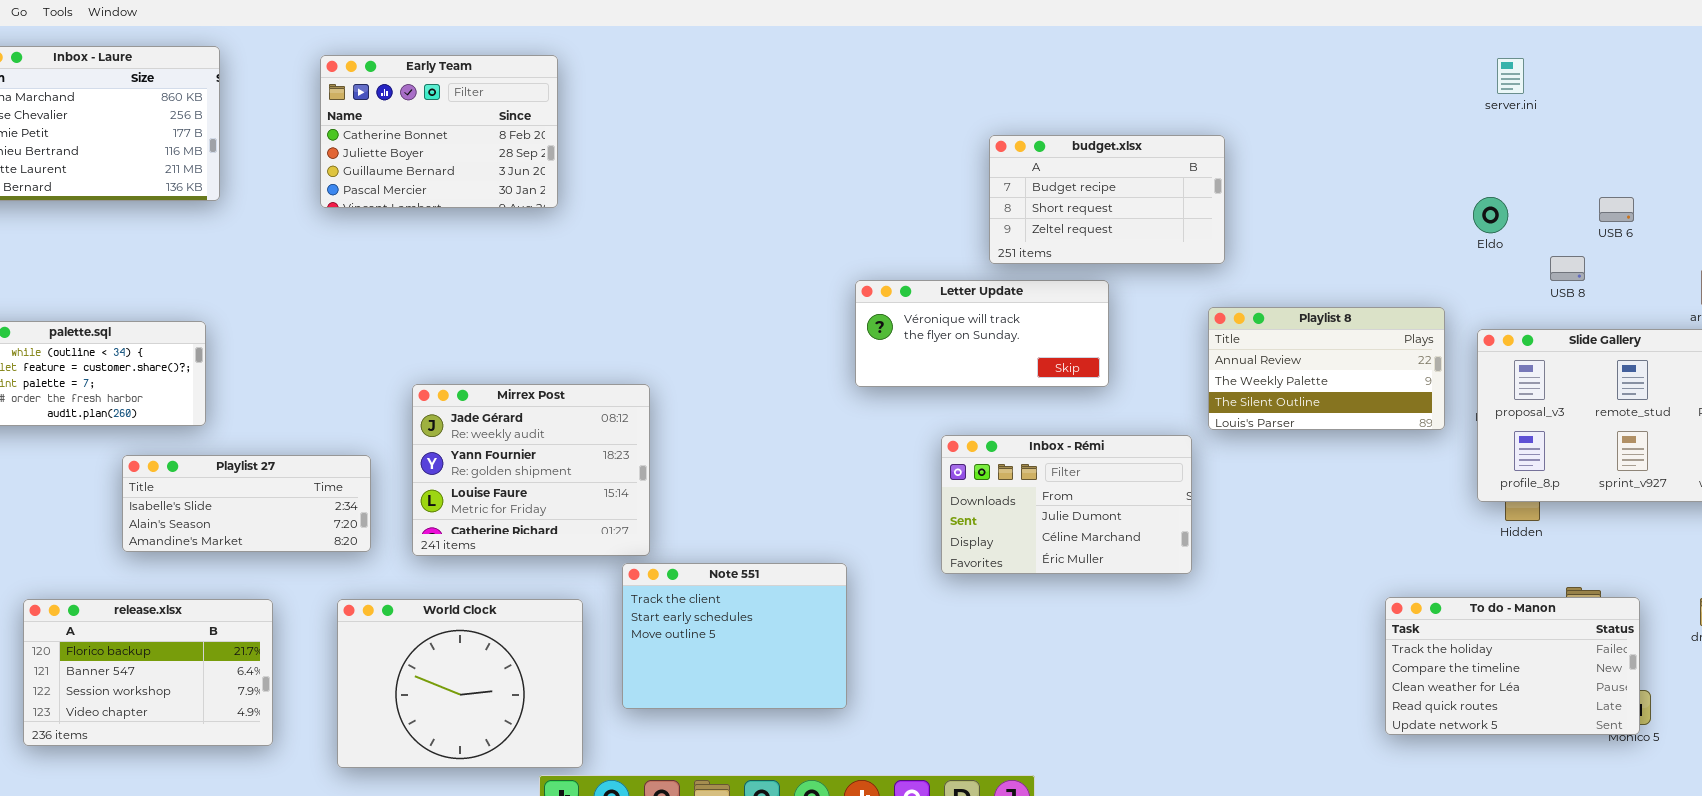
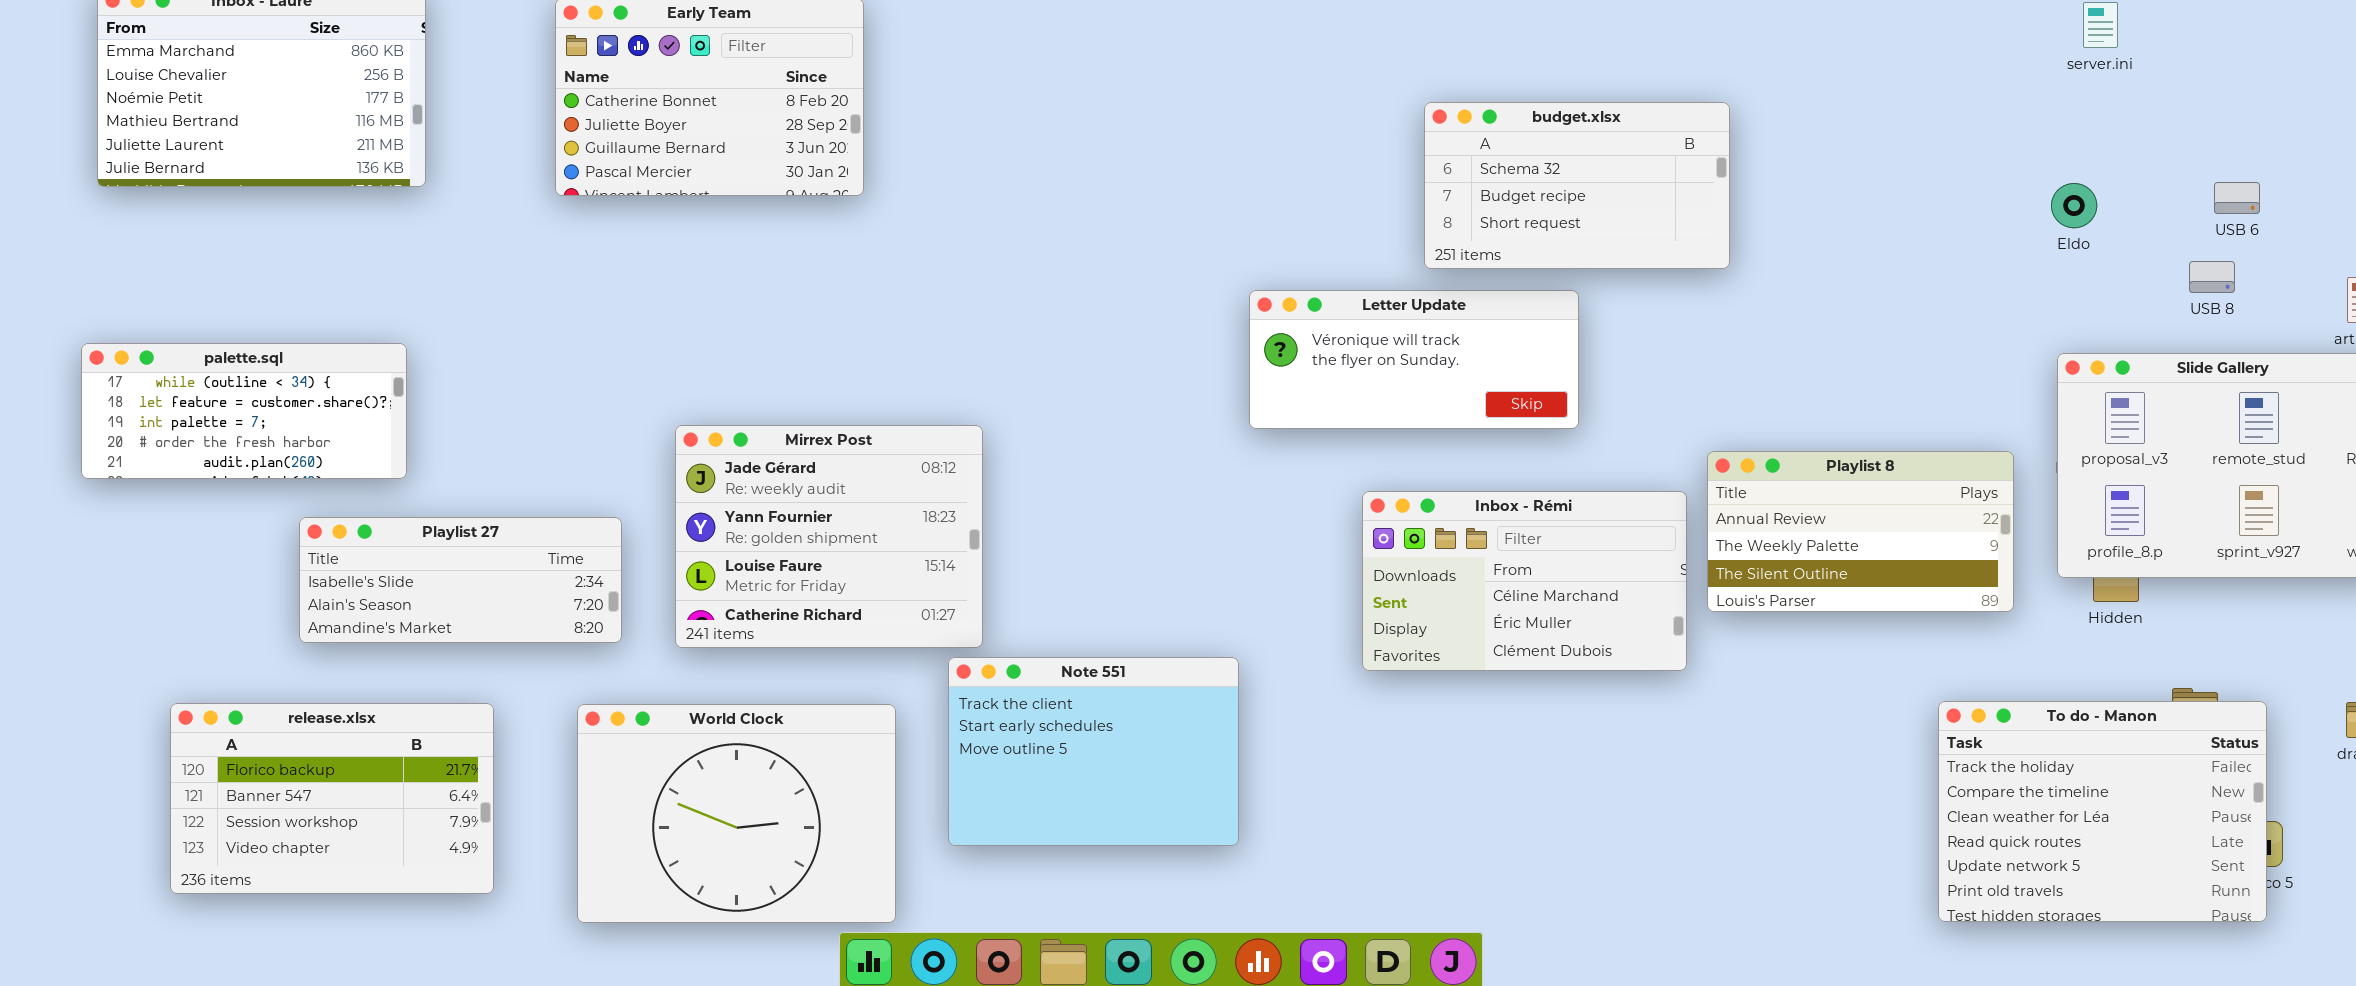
budget.xlsx: [989,135,1225,264] -> [1424,102,1730,269], scrolled up 1 row
USB 8: [1550,256,1585,281] -> [2189,261,2235,293], moved
Playlist 8: [1208,307,1445,430] -> [1707,451,2014,612], moved
Inbox - Rémi: [941,435,1192,574] -> [1362,491,1687,671], scrolled down 1 row
To do - Manon: [1385,597,1640,735] -> [1938,701,2267,922], resized

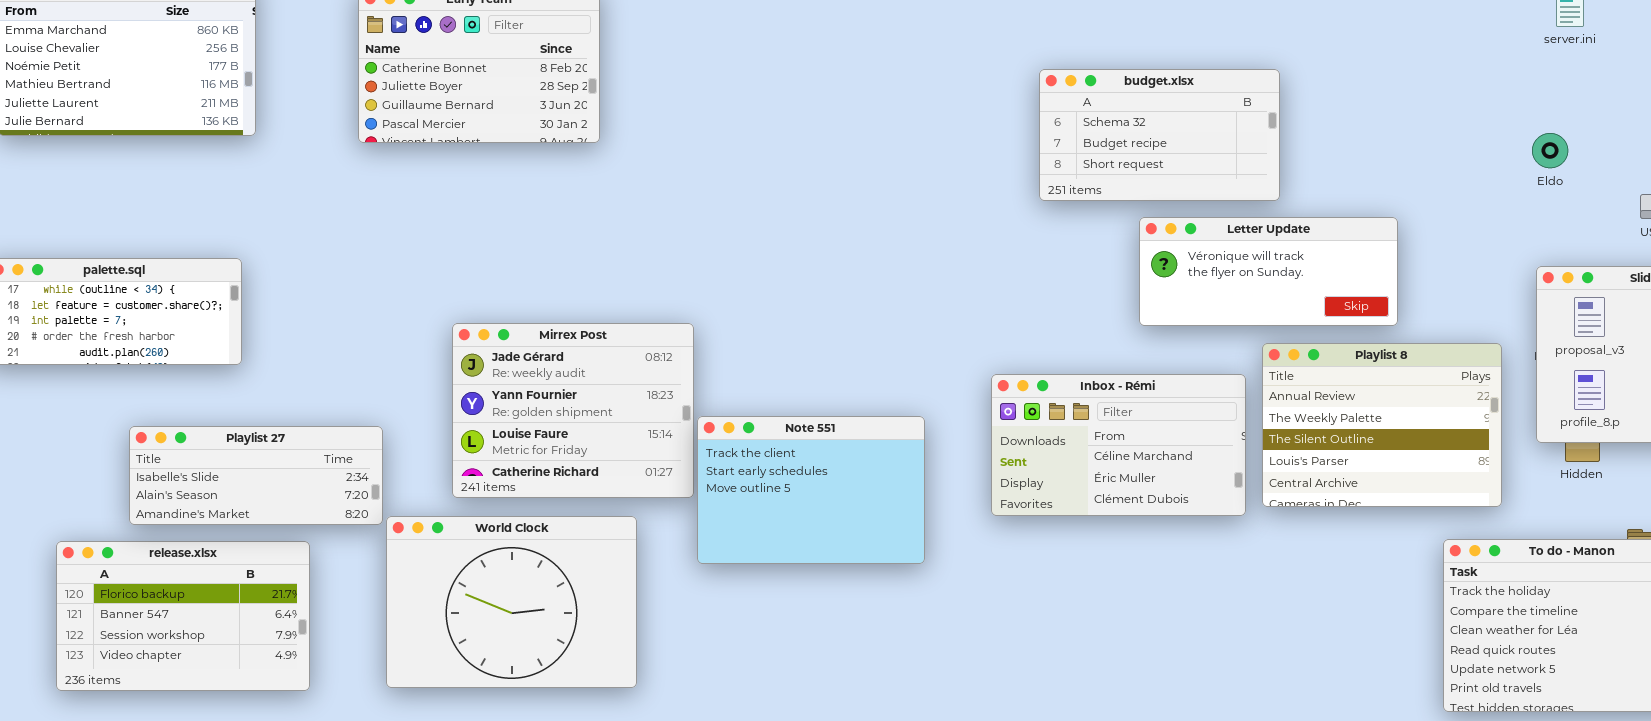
Letter Update: [1249,290,1579,429] -> [1139,217,1398,326], moved
Playlist 8: [1707,451,2014,612] -> [1262,343,1502,507], resized
Playlist 27: [299,517,622,643] -> [129,426,383,525], moved
Note 551: [948,657,1239,846] -> [697,416,925,564], moved
World Clock: [577,704,896,923] -> [386,516,637,688], moved

